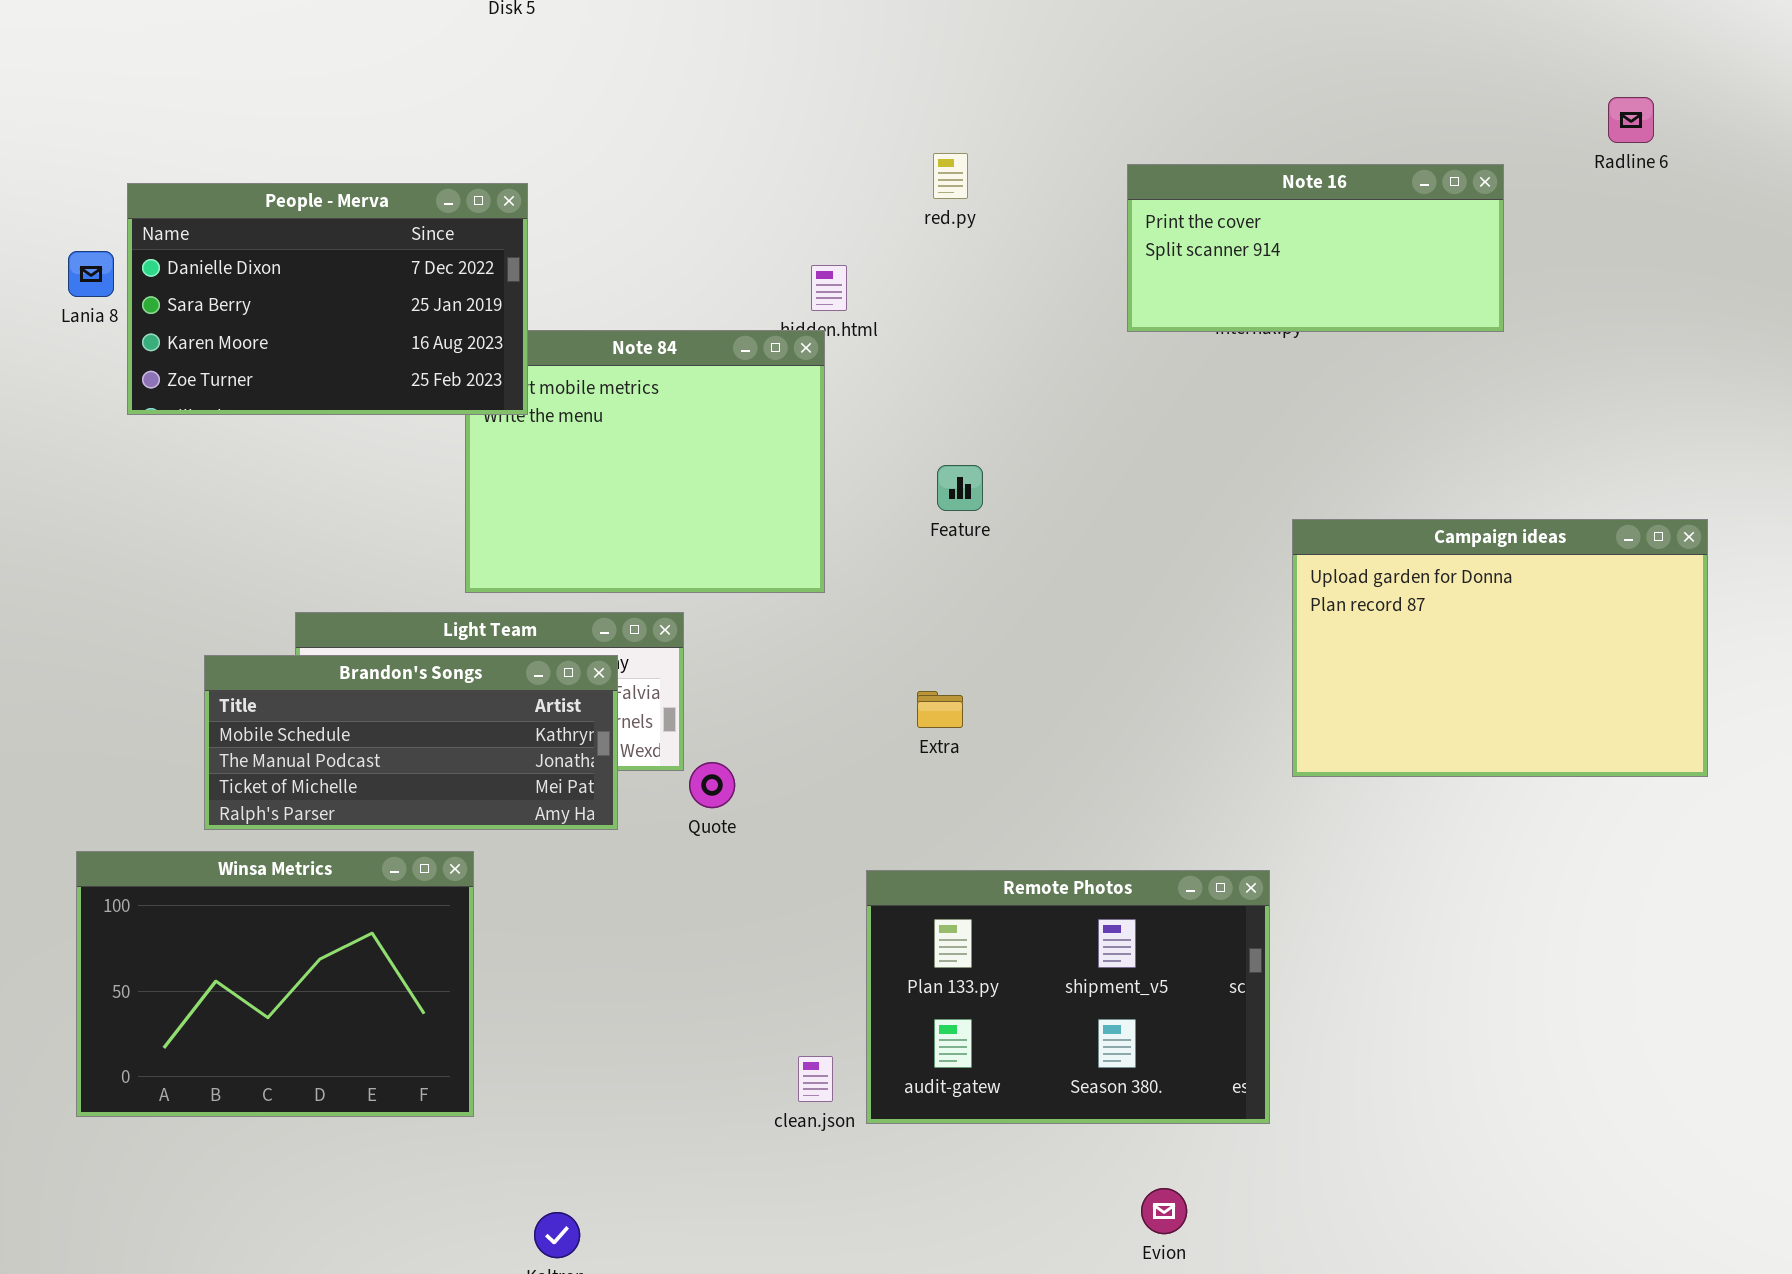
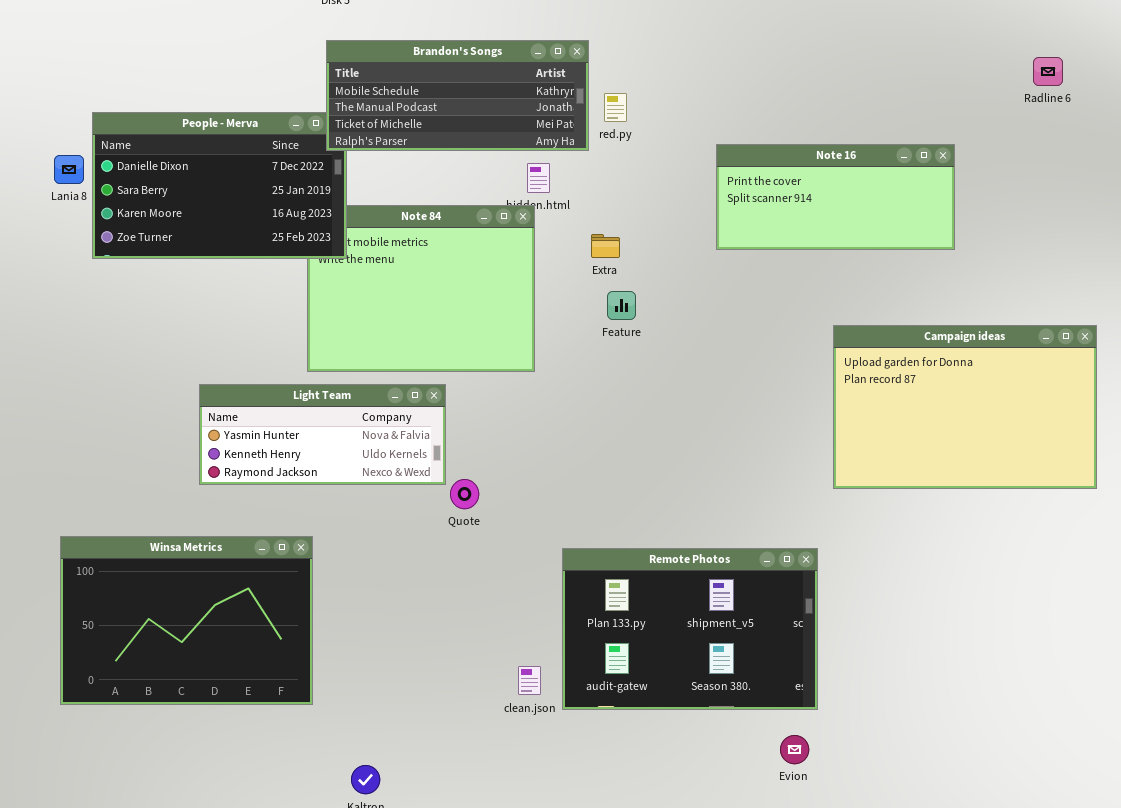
Note 16: [1127,164,1504,332] -> [716,144,955,250], moved
Brandon's Songs: [204,655,618,830] -> [326,40,589,151], moved
Extra: [917,691,963,728] -> [591,234,620,258], moved
Evion: [1141,1188,1187,1234] -> [780,735,809,764], moved

